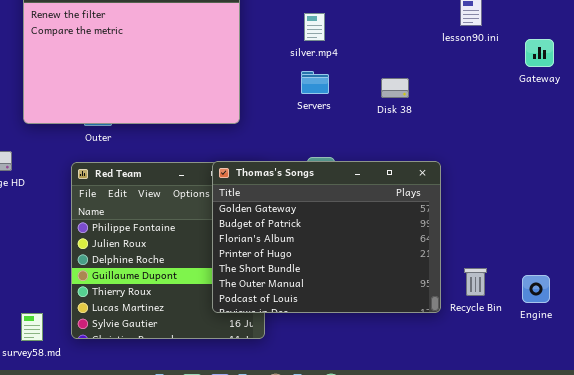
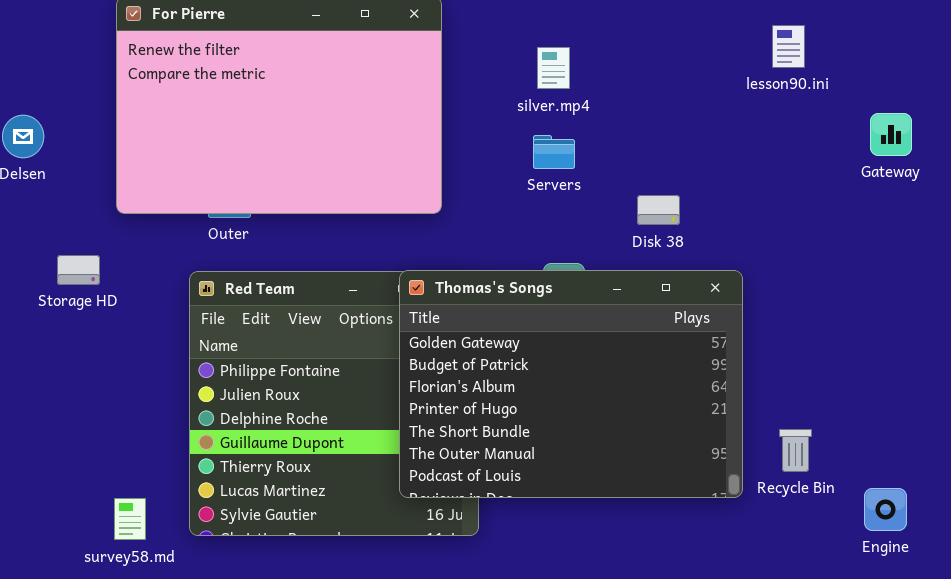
Gateway: [525,39,554,67] -> [870,113,912,156], moved
Disk 38: [381,78,409,98] -> [637,195,680,225], moved
Engine: [522,275,550,303] -> [864,488,907,531], moved

